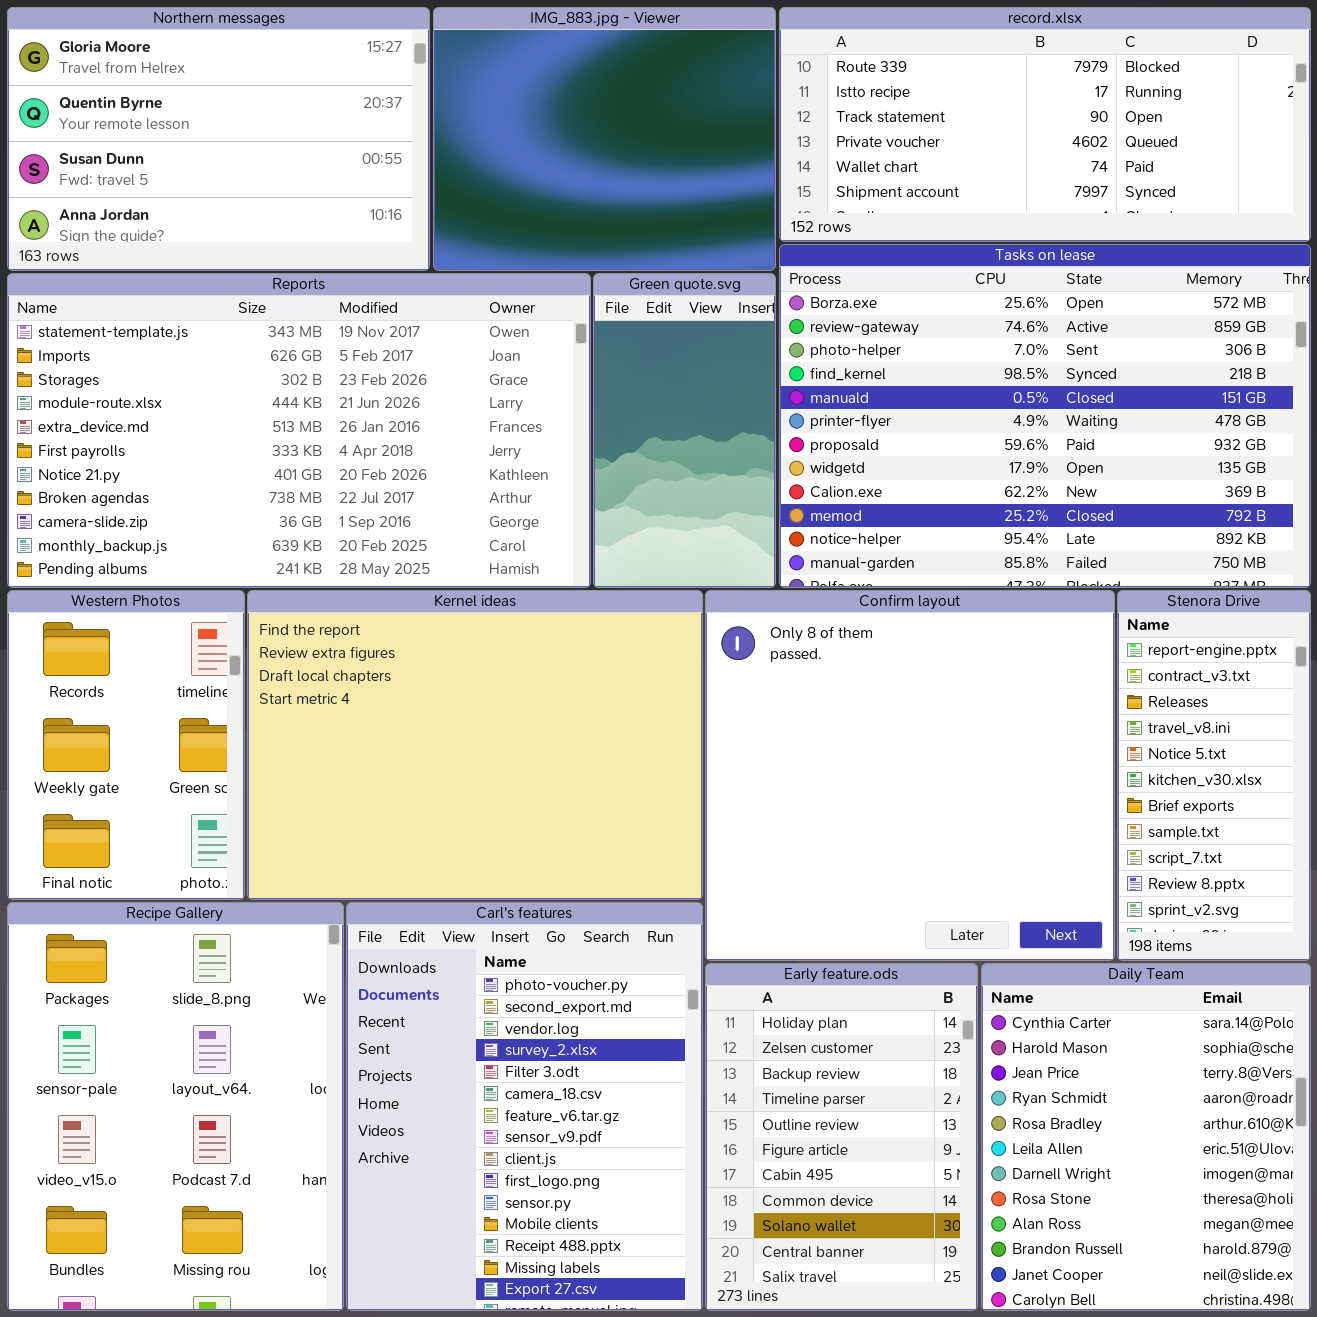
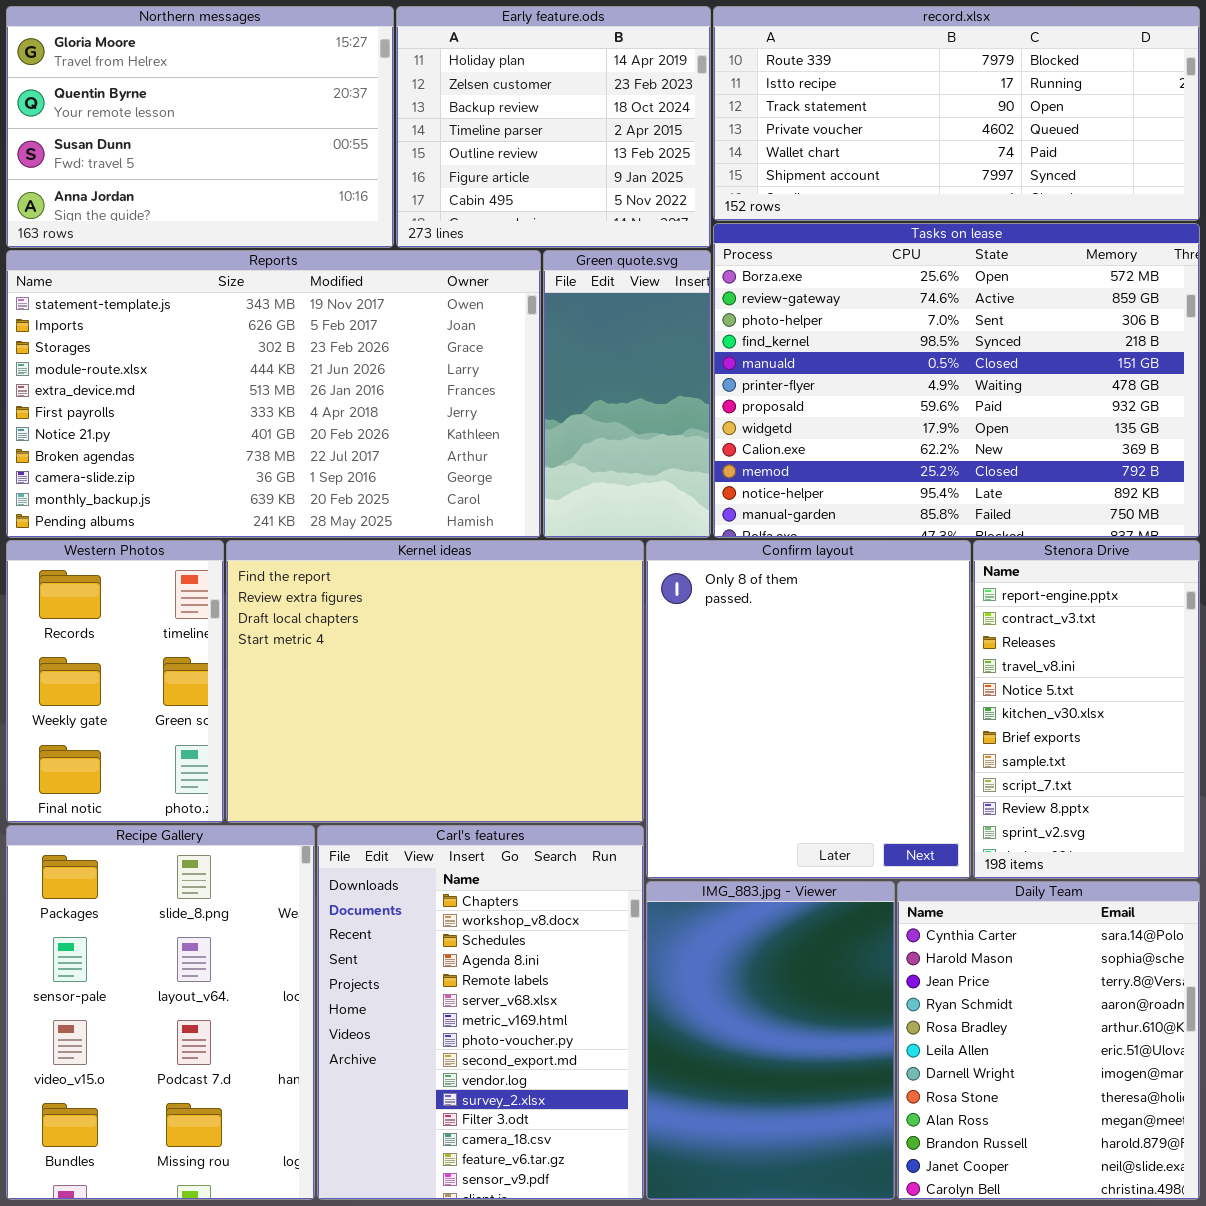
IMG_883.jpg - Viewer: [433,7,776,271] -> [646,881,895,1200], moved, resized
Confirm layout: [705,590,1115,961] -> [646,540,971,879], resized
Stenora Drive: [1117,590,1311,961] -> [973,540,1200,879], resized
Carl's features: [346,902,703,1311] -> [317,825,644,1200], scrolled up 7 rows
Early feature.ods: [705,963,978,1311] -> [396,6,711,248], moved, resized

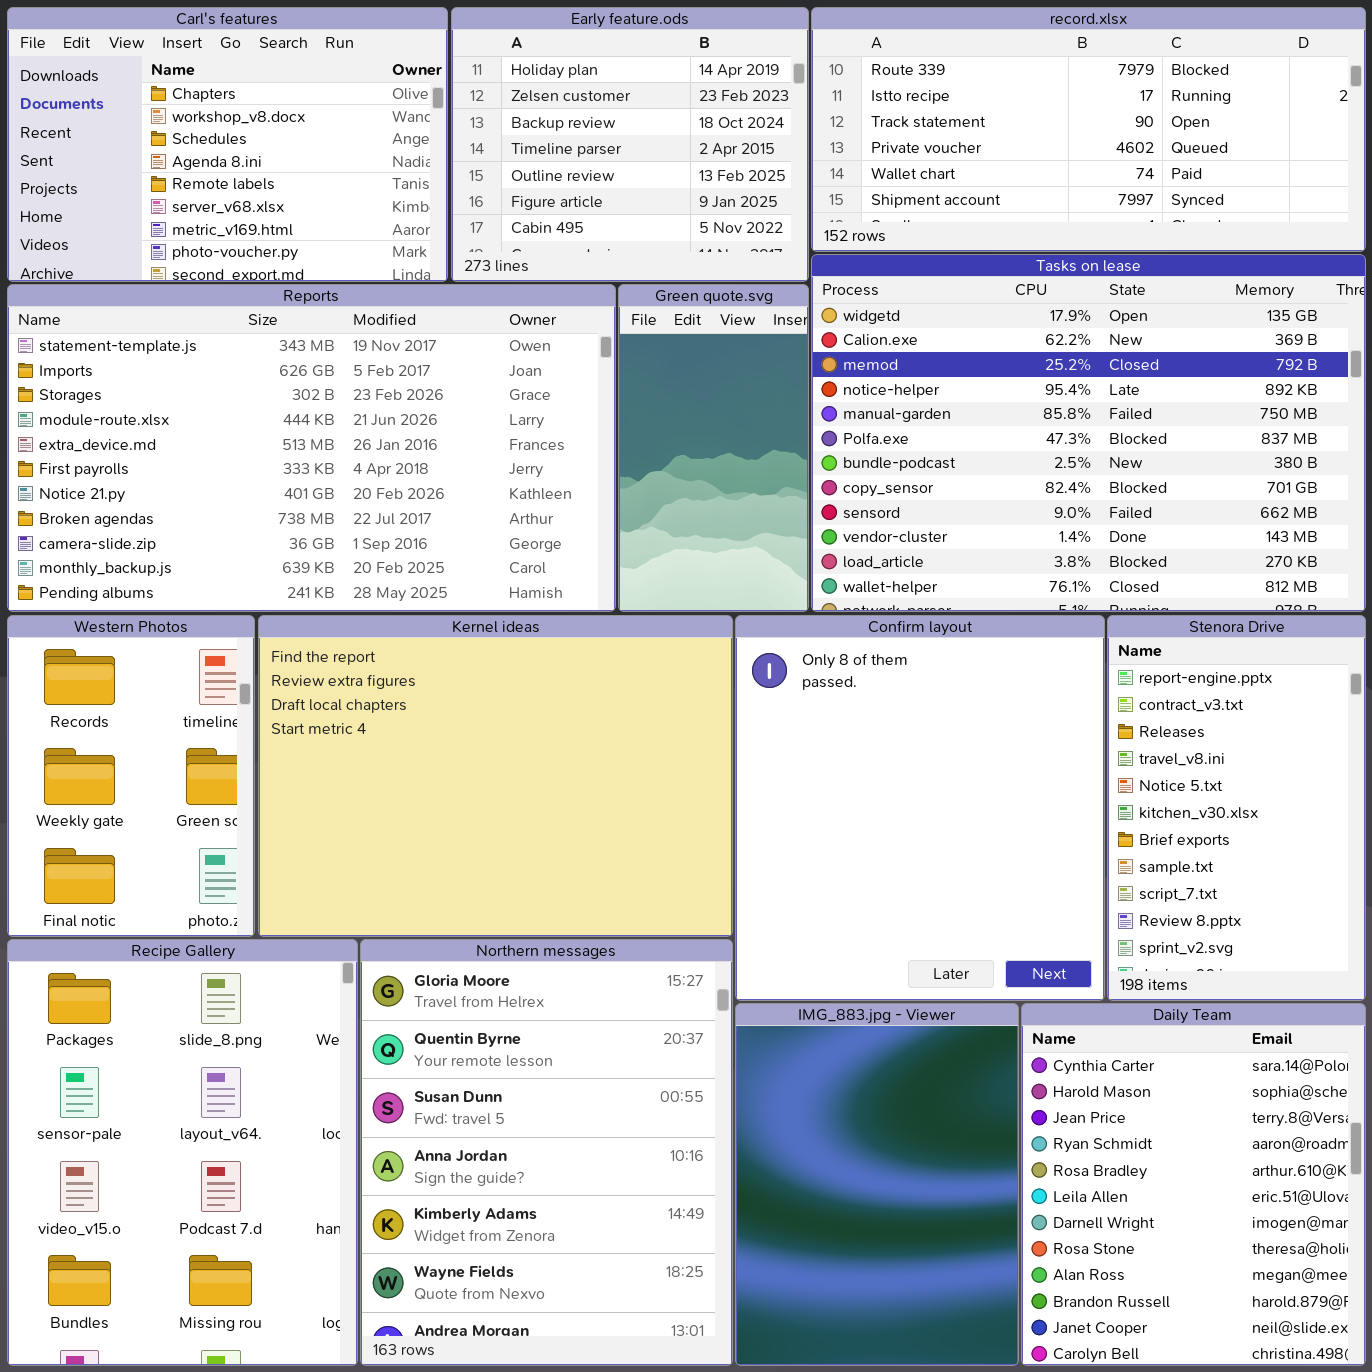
Northern messages: [6,6,394,248] -> [360,939,733,1366], moved, resized
Tasks on lease: [713,223,1200,538] -> [811,254,1366,612], scrolled down 7 rows
Carl's features: [317,825,644,1200] -> [7,7,448,282], moved, resized

